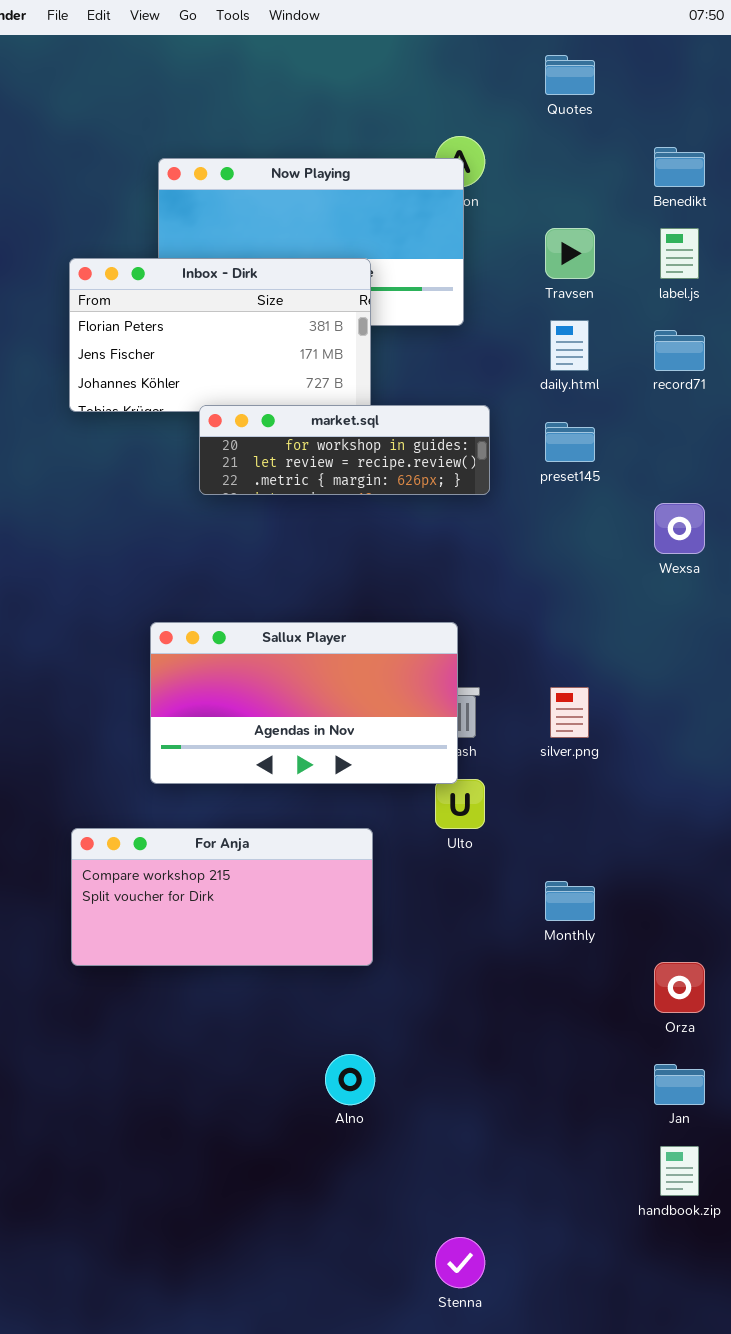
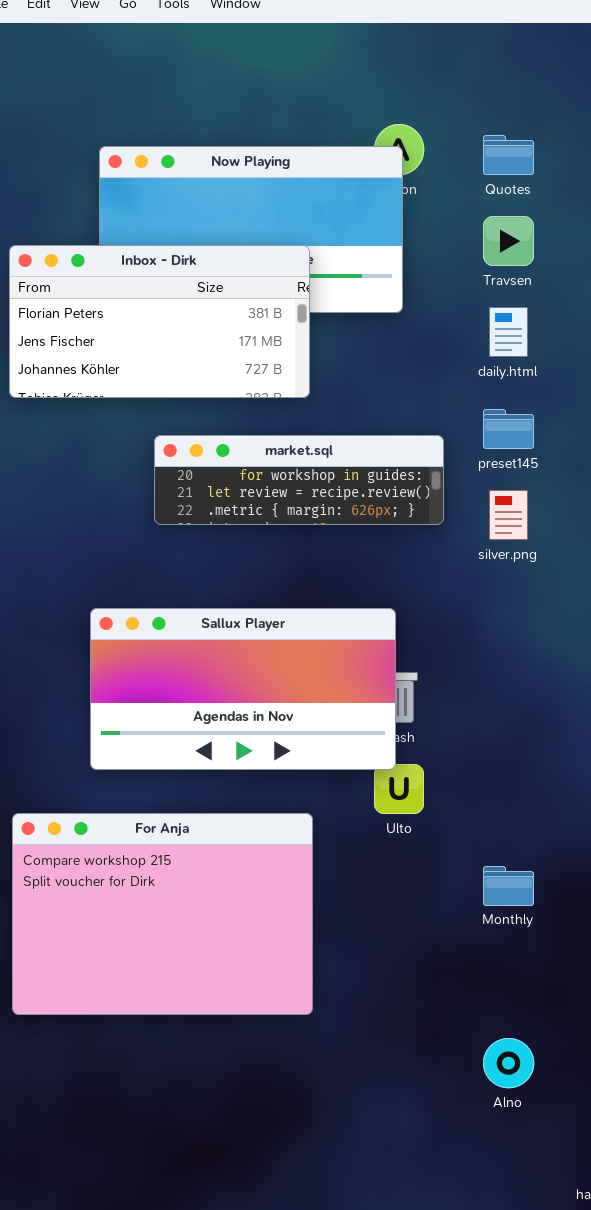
Quotes: [545,55,595,95] -> [483,135,534,175], moved
market.sql: [199,405,490,495] -> [154,435,444,525], moved
silver.png: [550,687,589,738] -> [489,490,528,540], moved
For Anja: [71,828,373,966] -> [12,813,313,1015], resized
Alno: [325,1054,375,1105] -> [483,1038,534,1088], moved

